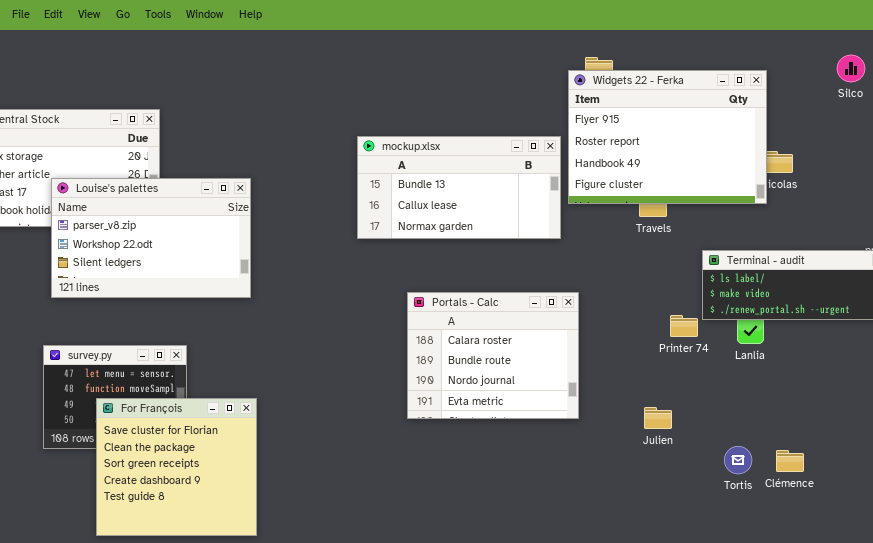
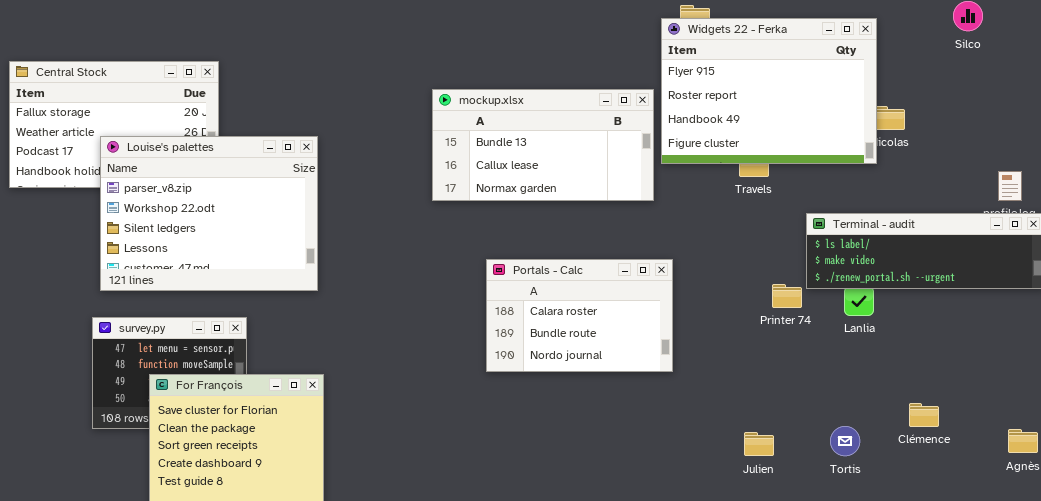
Louise's palettes: [51,178,251,298] -> [100,136,318,291], resized
Portals - Calc: [407,292,579,419] -> [486,259,673,372], resized
Julien: [644,407,672,429] -> [744,432,774,456], moved
Clémence: [776,450,804,472] -> [909,403,939,427], moved

